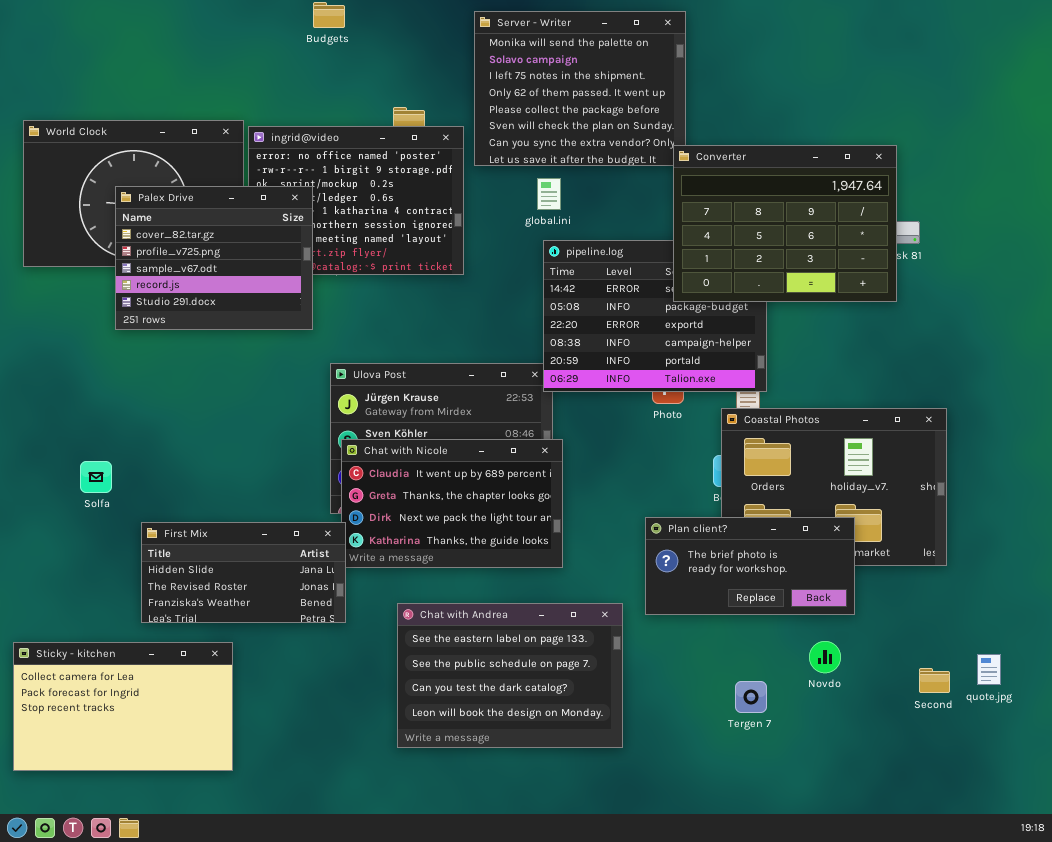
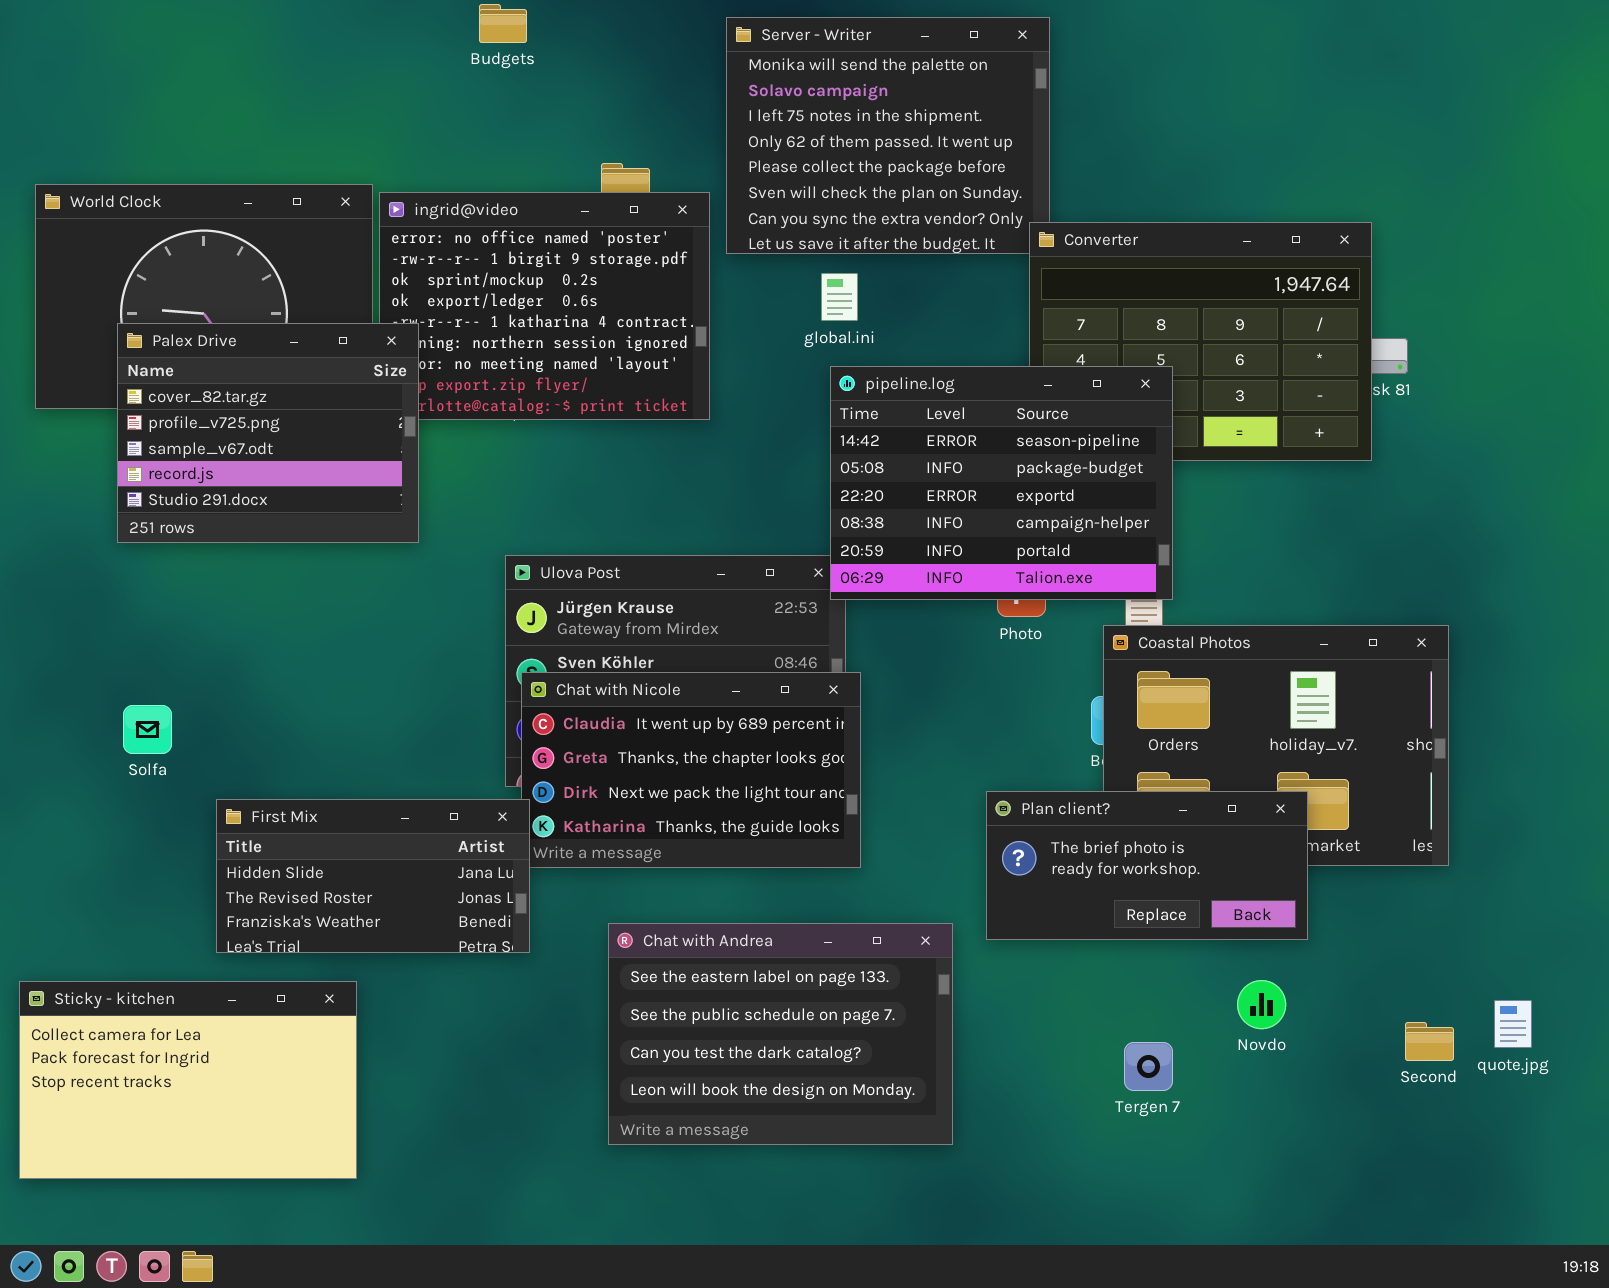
Palex Drive: [115,186,313,330] -> [117,323,419,543], moved
pipeline.log: [543,240,767,392] -> [830,366,1173,600], raised

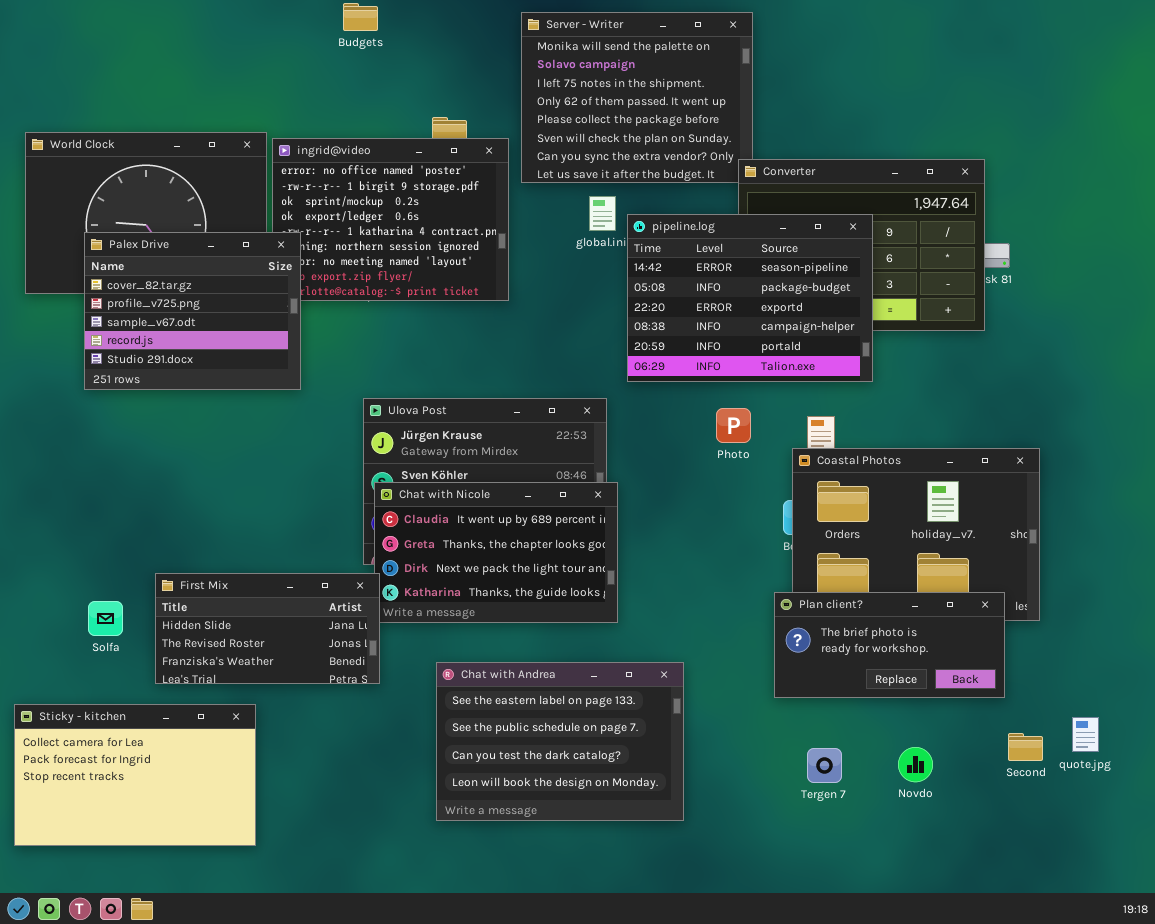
pipeline.log: [830,366,1173,600] -> [627,214,873,382], moved
Solfa: [123,705,172,754] -> [88,601,123,636], moved
Plan client?: [986,791,1308,940] -> [774,592,1005,698], moved
Novdo: [1237,980,1286,1029] -> [898,747,933,782], moved

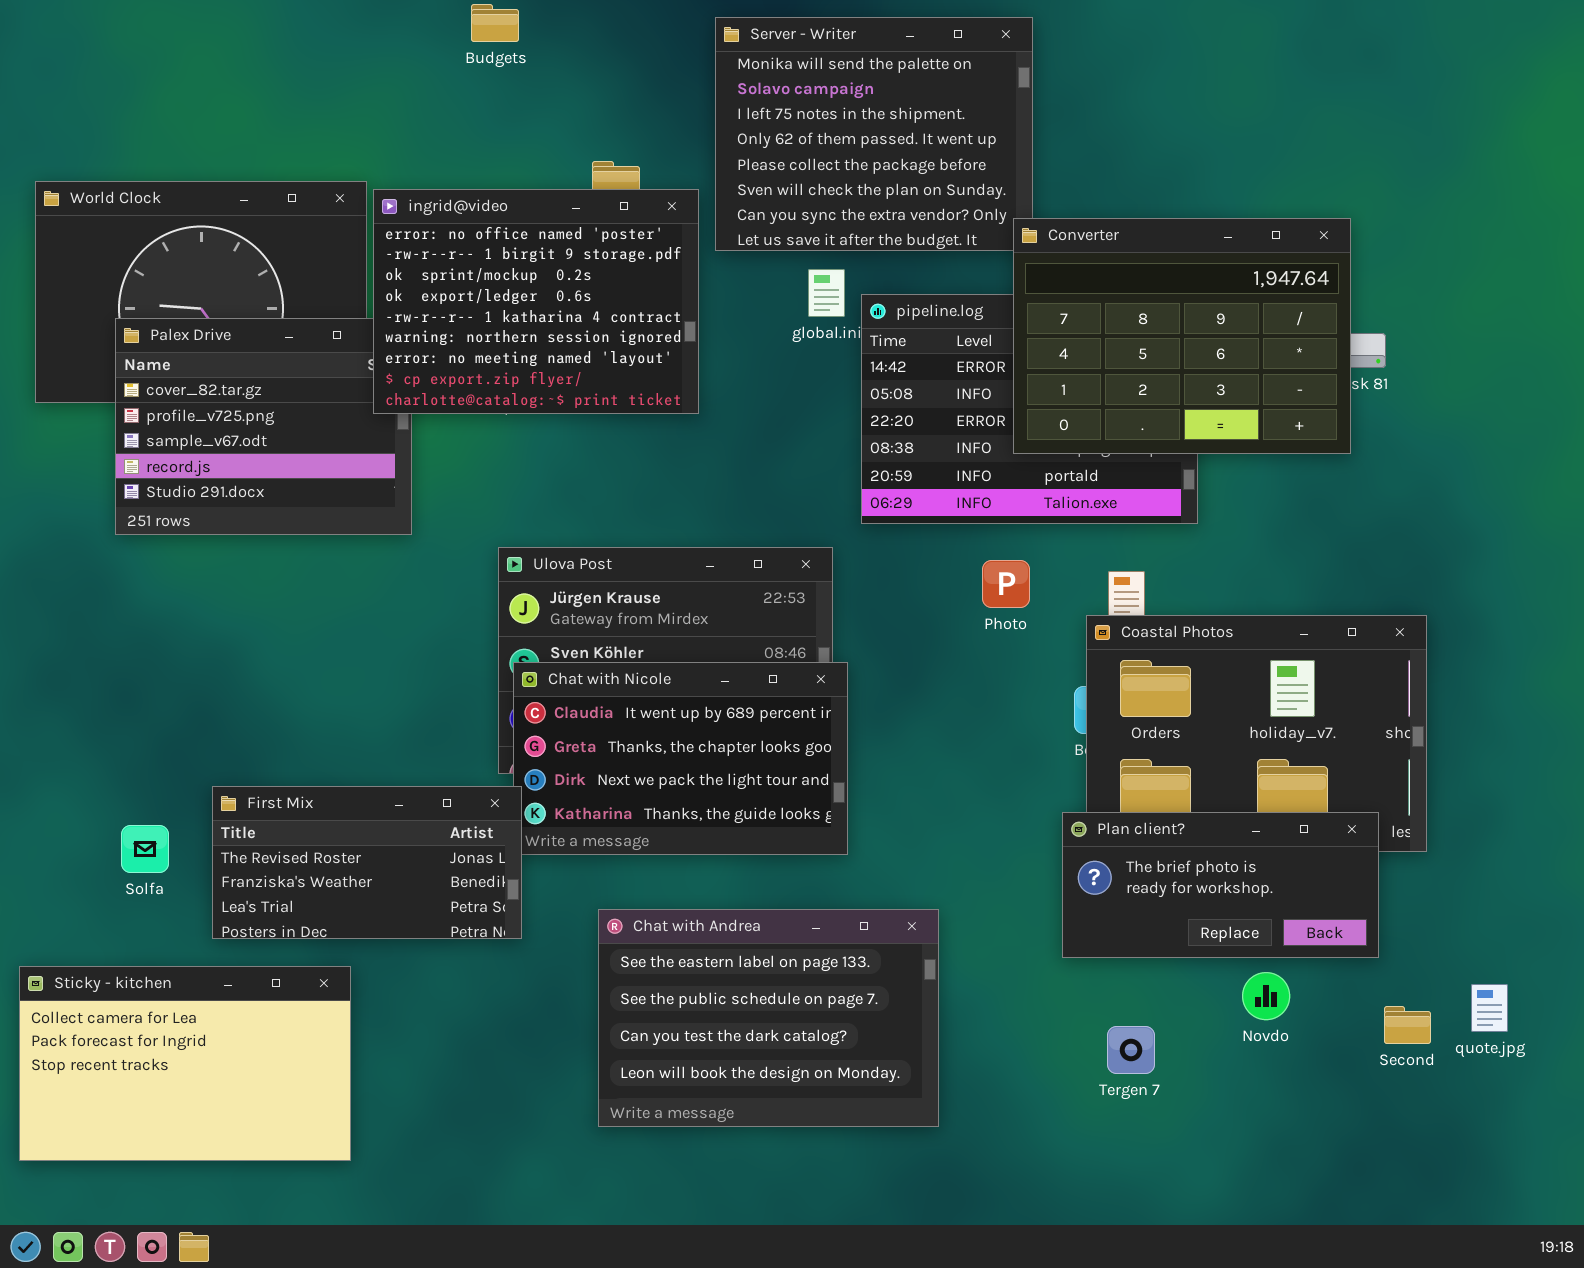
ingrid@video: [272,138,509,301] -> [373,189,699,414], raised
Converter: [738,159,985,331] -> [1013,218,1351,454], raised
First Mix: [155,573,380,684] -> [212,786,522,939], scrolled down 1 row
Novdo: [898,747,933,782] -> [1242,972,1290,1020], moved

